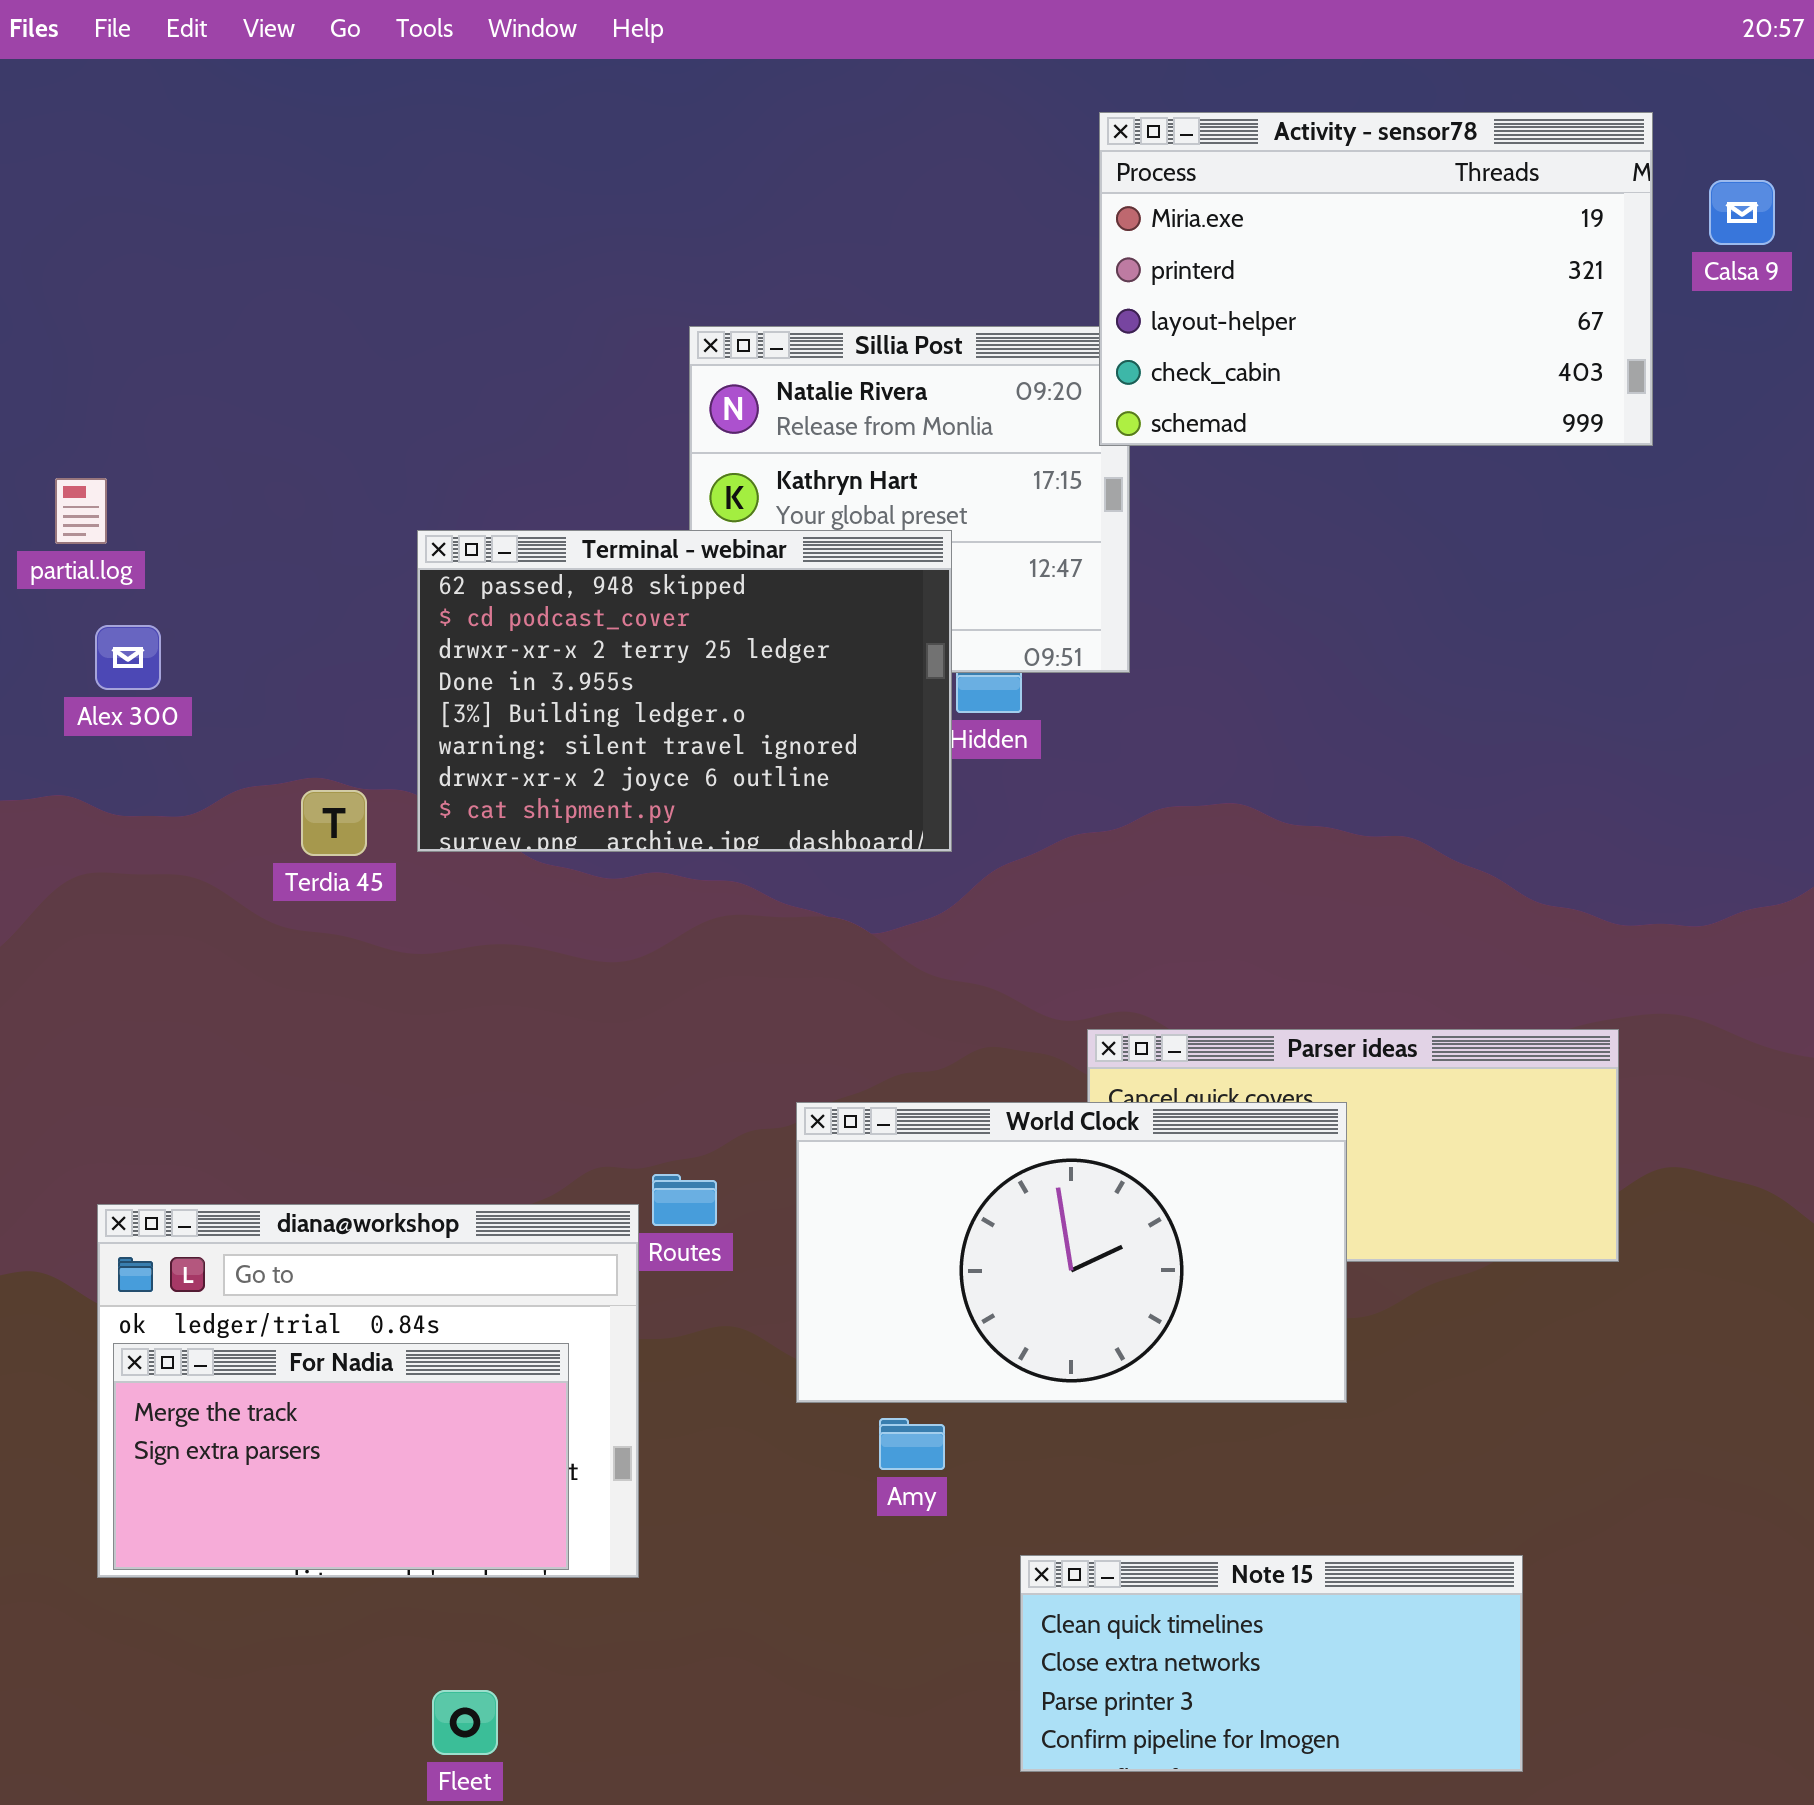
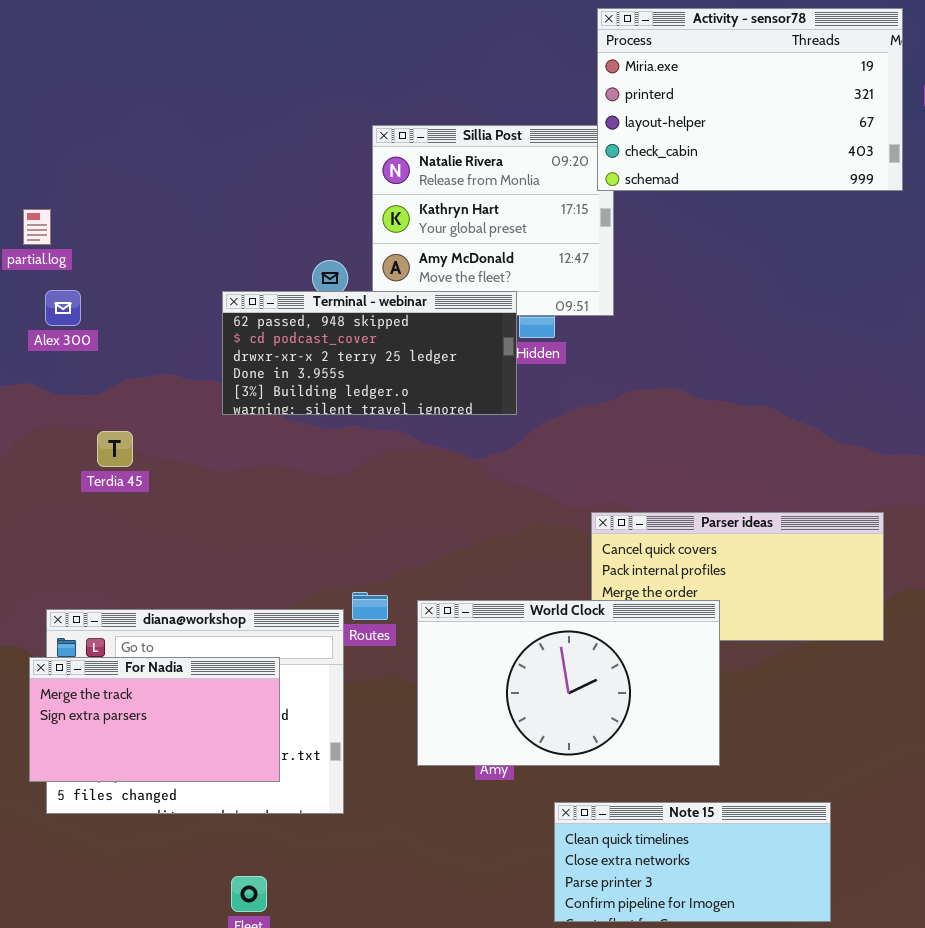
Terminal - webinar: [417,530,952,852] -> [222,291,517,415], resized
Terdia 45: [301,790,367,856] -> [97,431,133,467], moved
World Clock: [796,1102,1347,1403] -> [417,600,720,766], moved
For Nadia: [113,1343,569,1570] -> [29,657,280,782], moved

